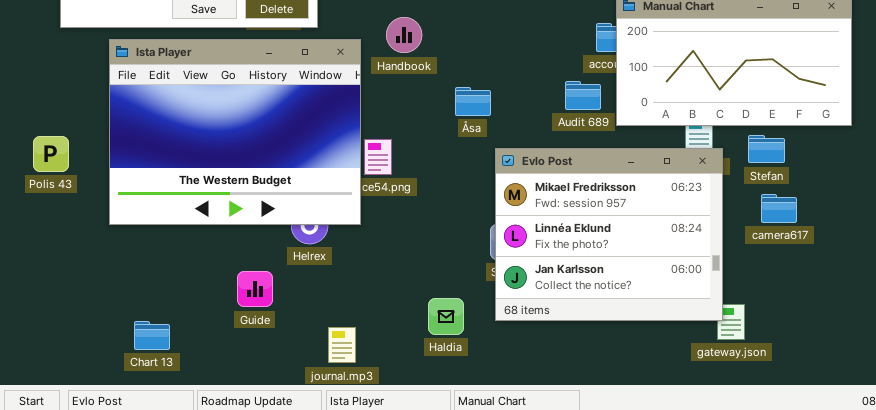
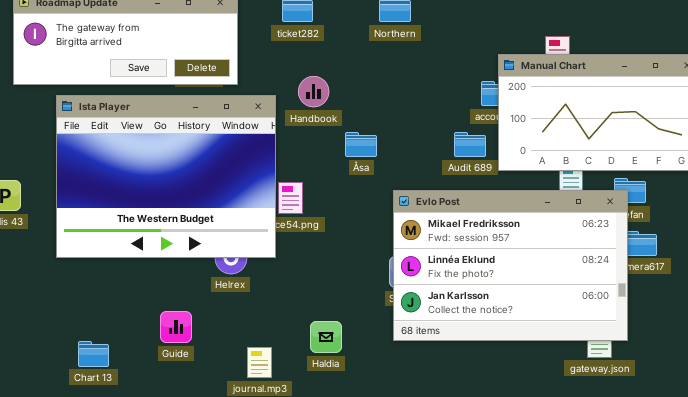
Åsa: [455,87,491,116] -> [345,132,377,157], moved
Evlo Post: [495,148,723,321] -> [393,190,628,341], resized
Guide: [237,271,273,307] -> [160,311,192,343], moved
Haldia: [428,298,464,335] -> [310,321,342,353], moved

